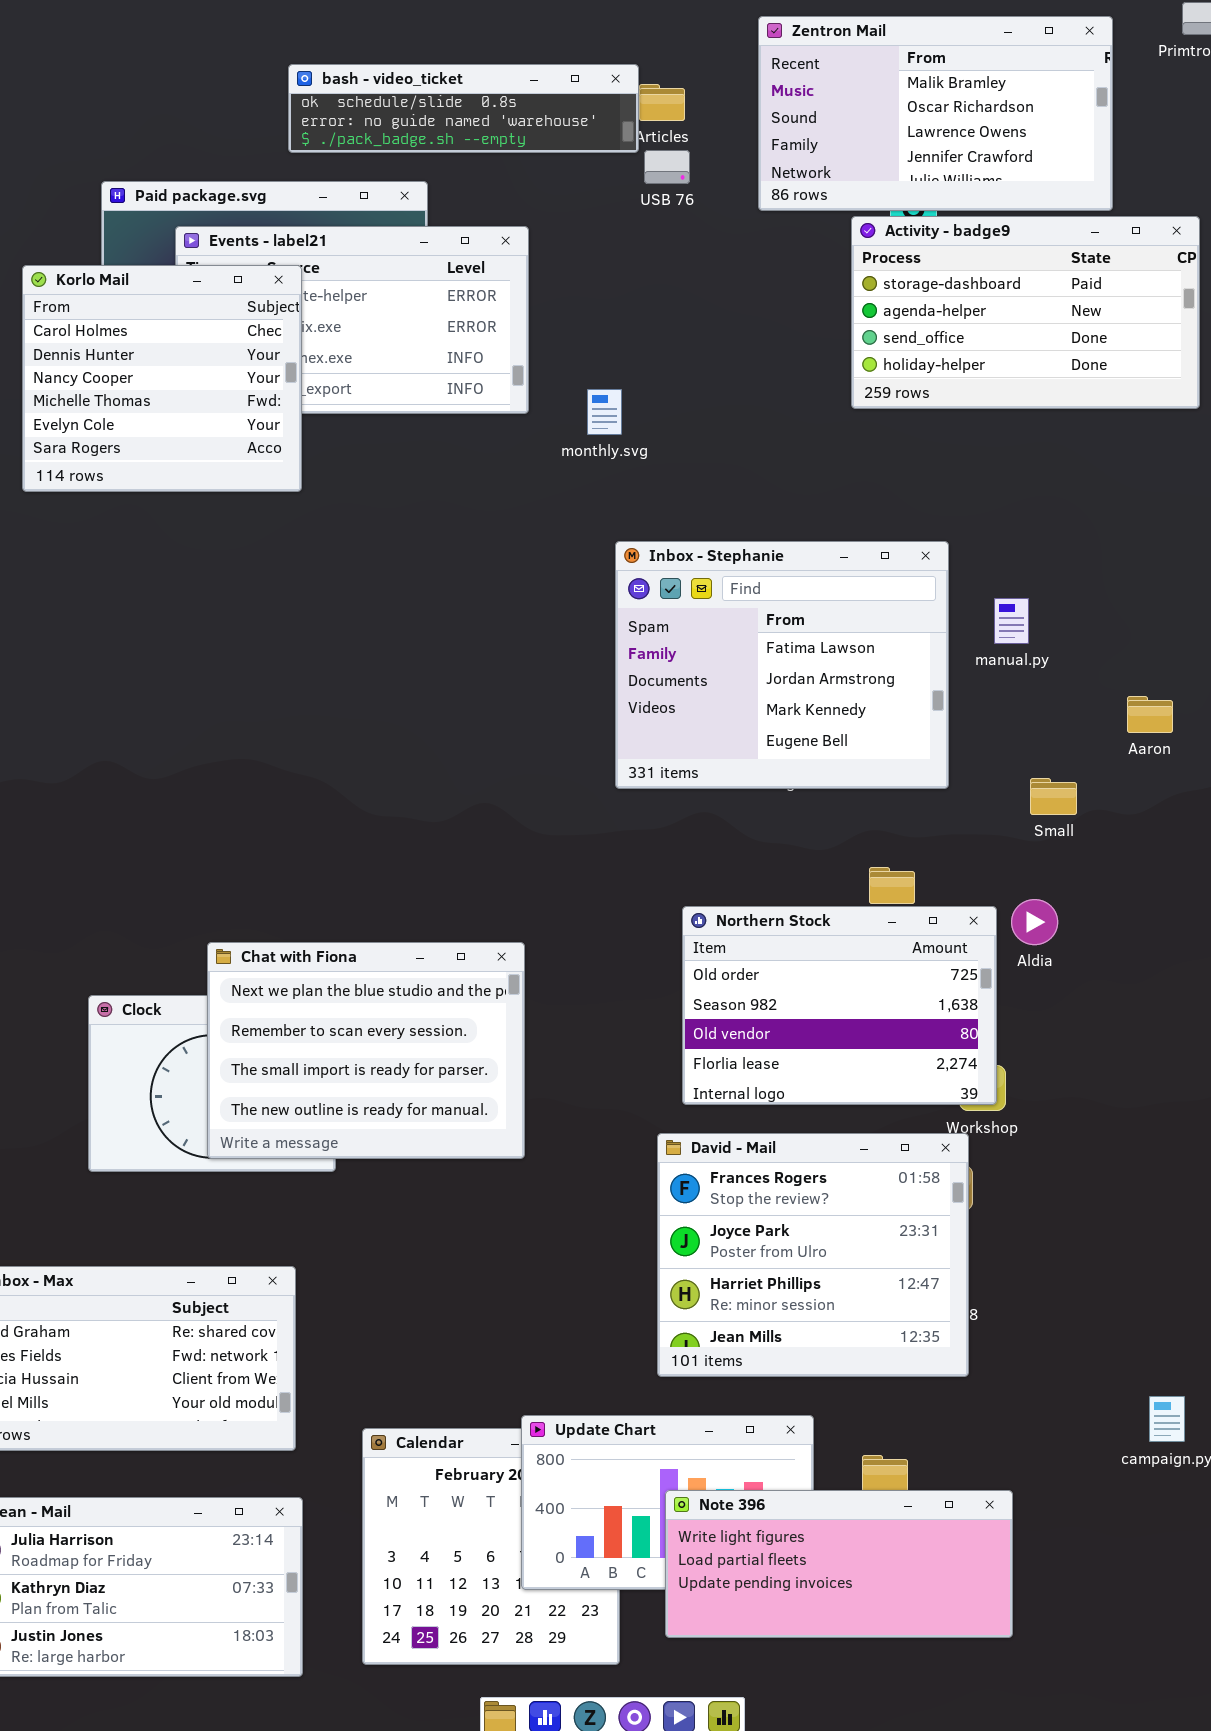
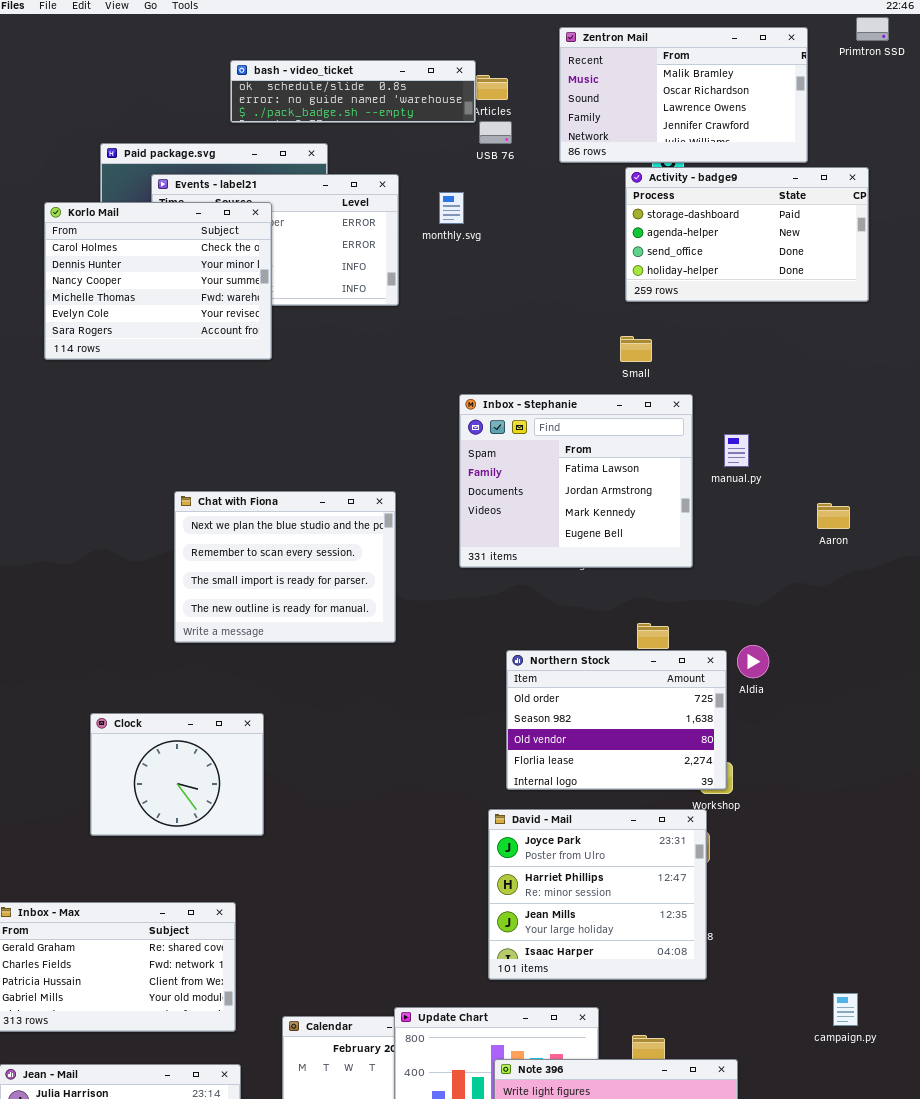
Korlo Mail: [22,265,302,492] -> [44,202,272,360], resized
monthly.svg: [587,389,622,435] -> [439,192,464,224], moved
Small: [1030,778,1077,815] -> [620,336,652,362], moved
Chat with Fiona: [207,942,525,1159] -> [174,491,396,643], moved
David - Mail: [657,1133,969,1377] -> [488,809,707,980], scrolled down 1 row

